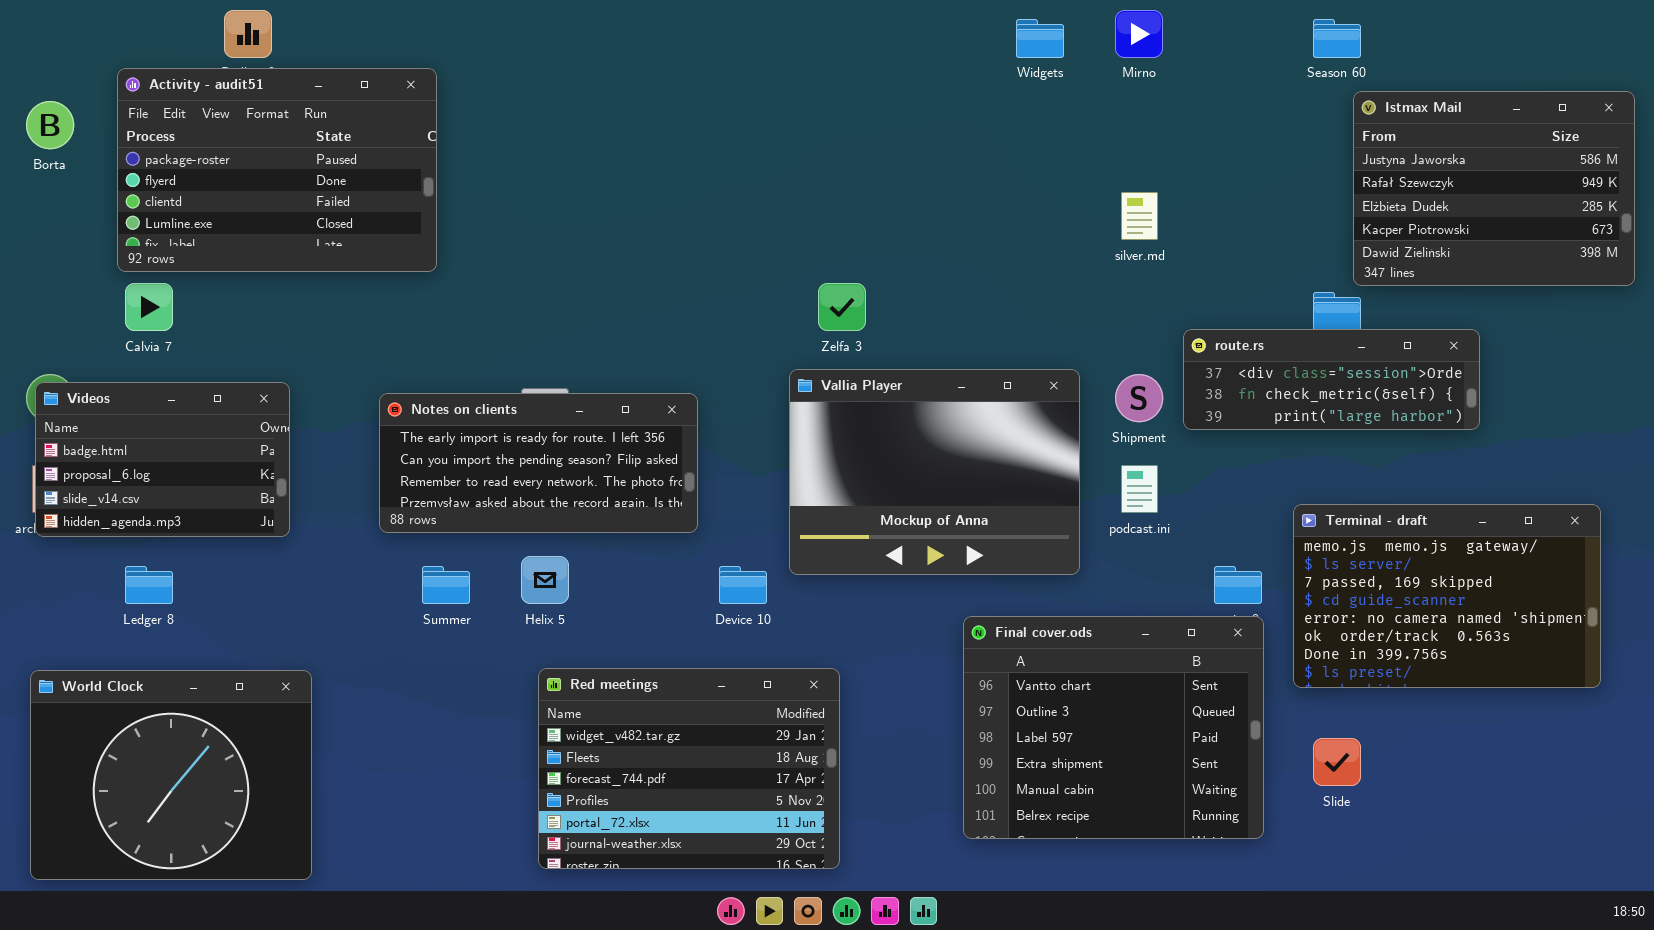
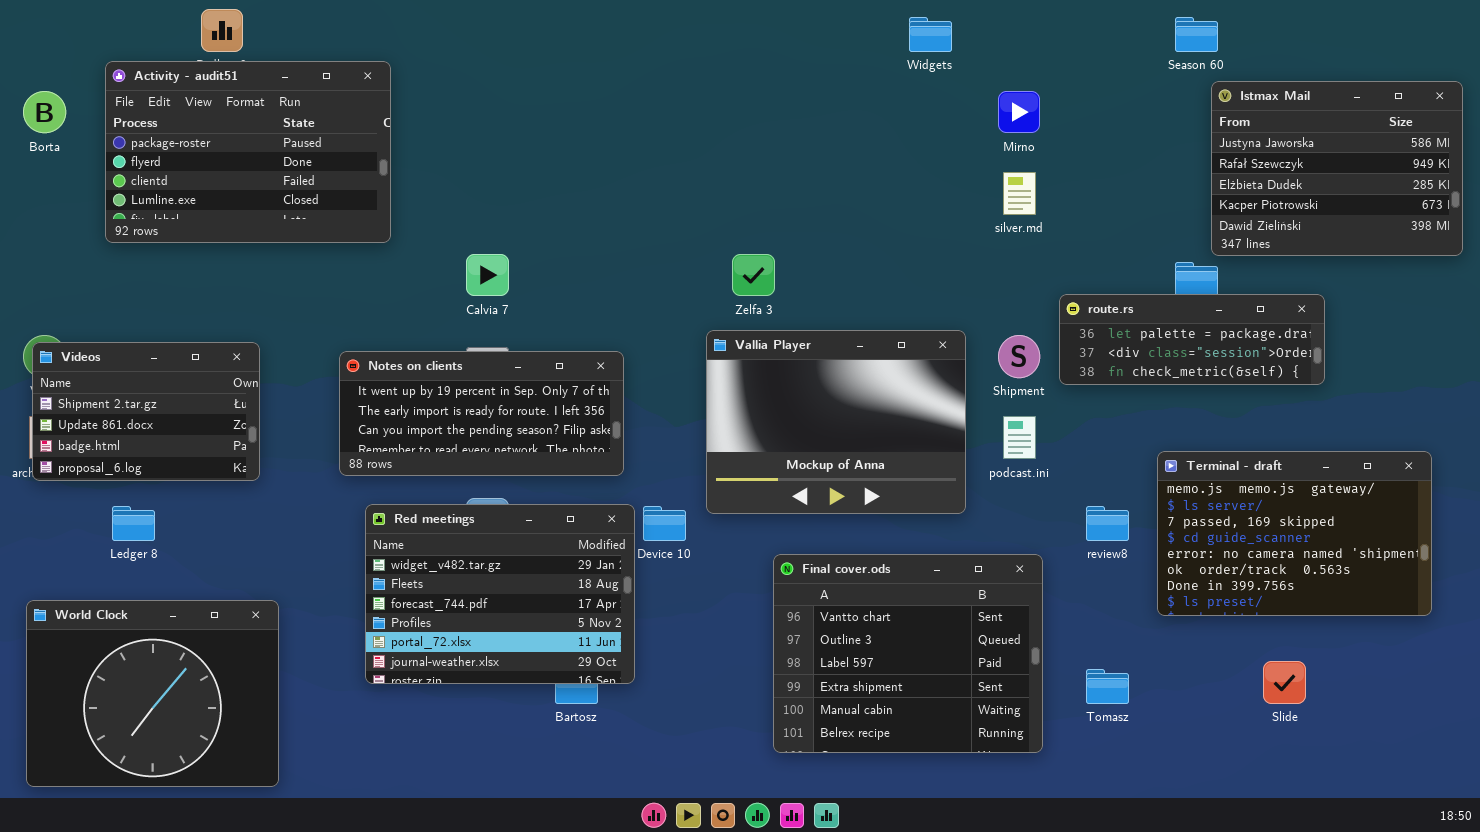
Mirno: [1115,10,1163,58] -> [998,91,1040,133], moved
Calvia 7: [125,283,173,331] -> [466,254,509,296], moved
route.rs: [1183,329,1480,430] -> [1059,294,1325,385], scrolled up 1 row
Videos: [35,382,290,537] -> [32,342,260,481], scrolled up 2 rows
Notes on clients: [379,393,698,533] -> [339,351,624,476], scrolled up 1 row
Final cover.ods: [963,616,1264,839] -> [773,554,1043,753], moved
Red meetings: [538,668,840,869] -> [365,504,635,684], moved
Slide: [1313,738,1361,786] -> [1263,661,1306,704], moved

